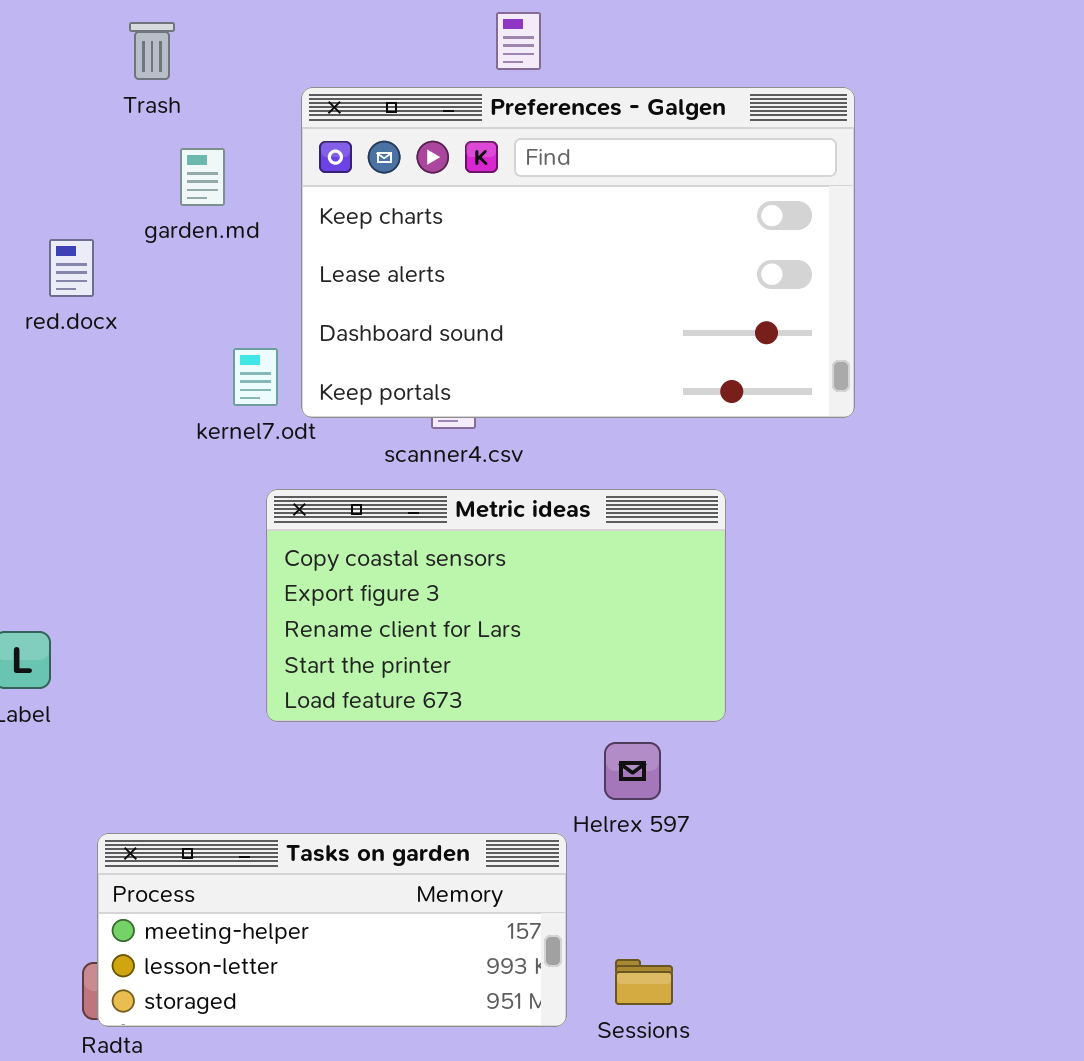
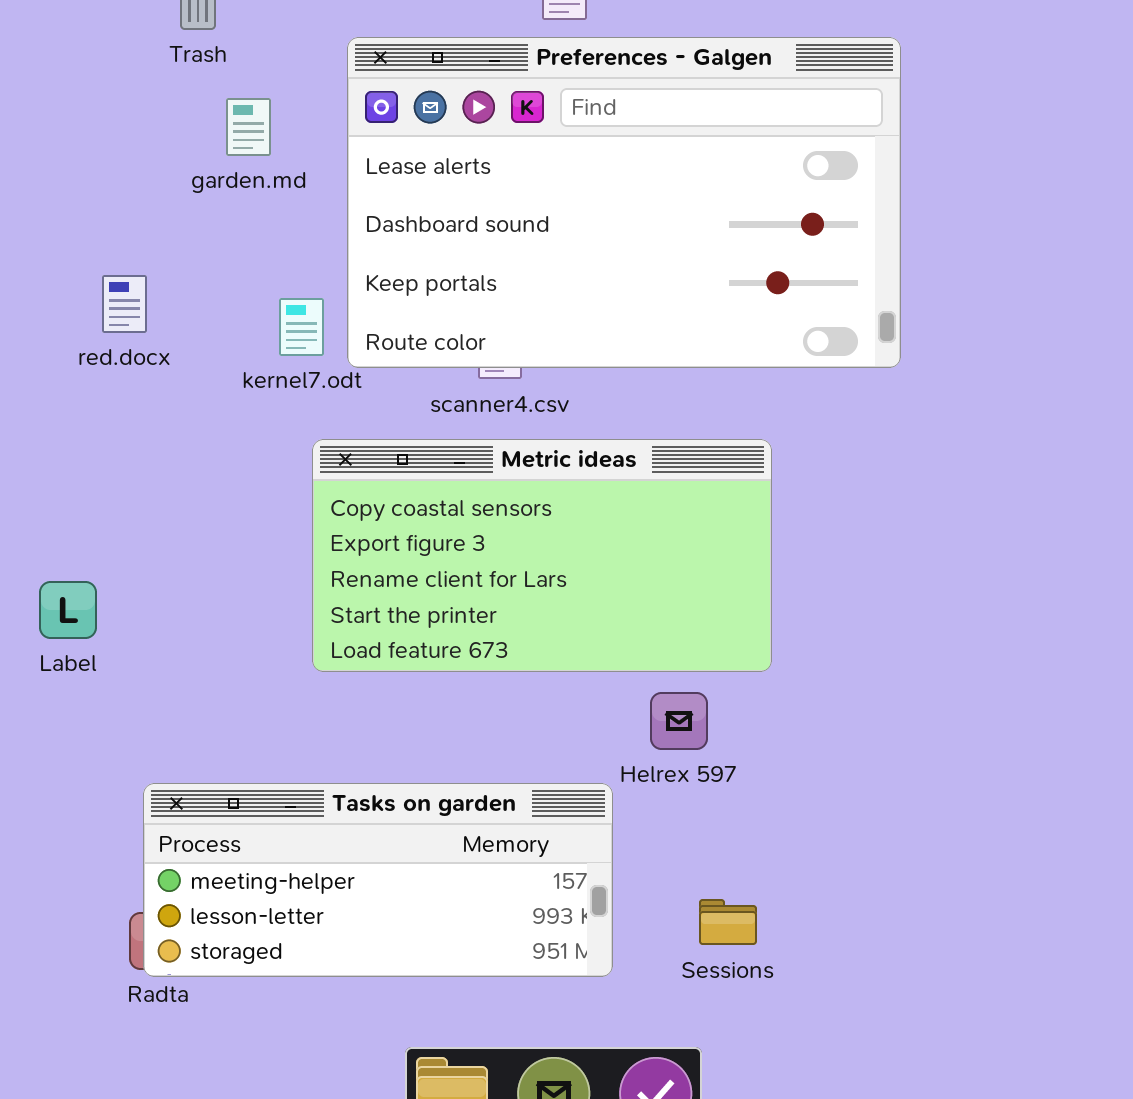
Preferences - Galgen: [301,87,855,418] -> [347,37,901,368], scrolled down 1 row
red.docx: [49,239,94,297] -> [102,275,147,333], moved
Sessions: [615,959,673,1005] -> [699,899,757,945], moved

